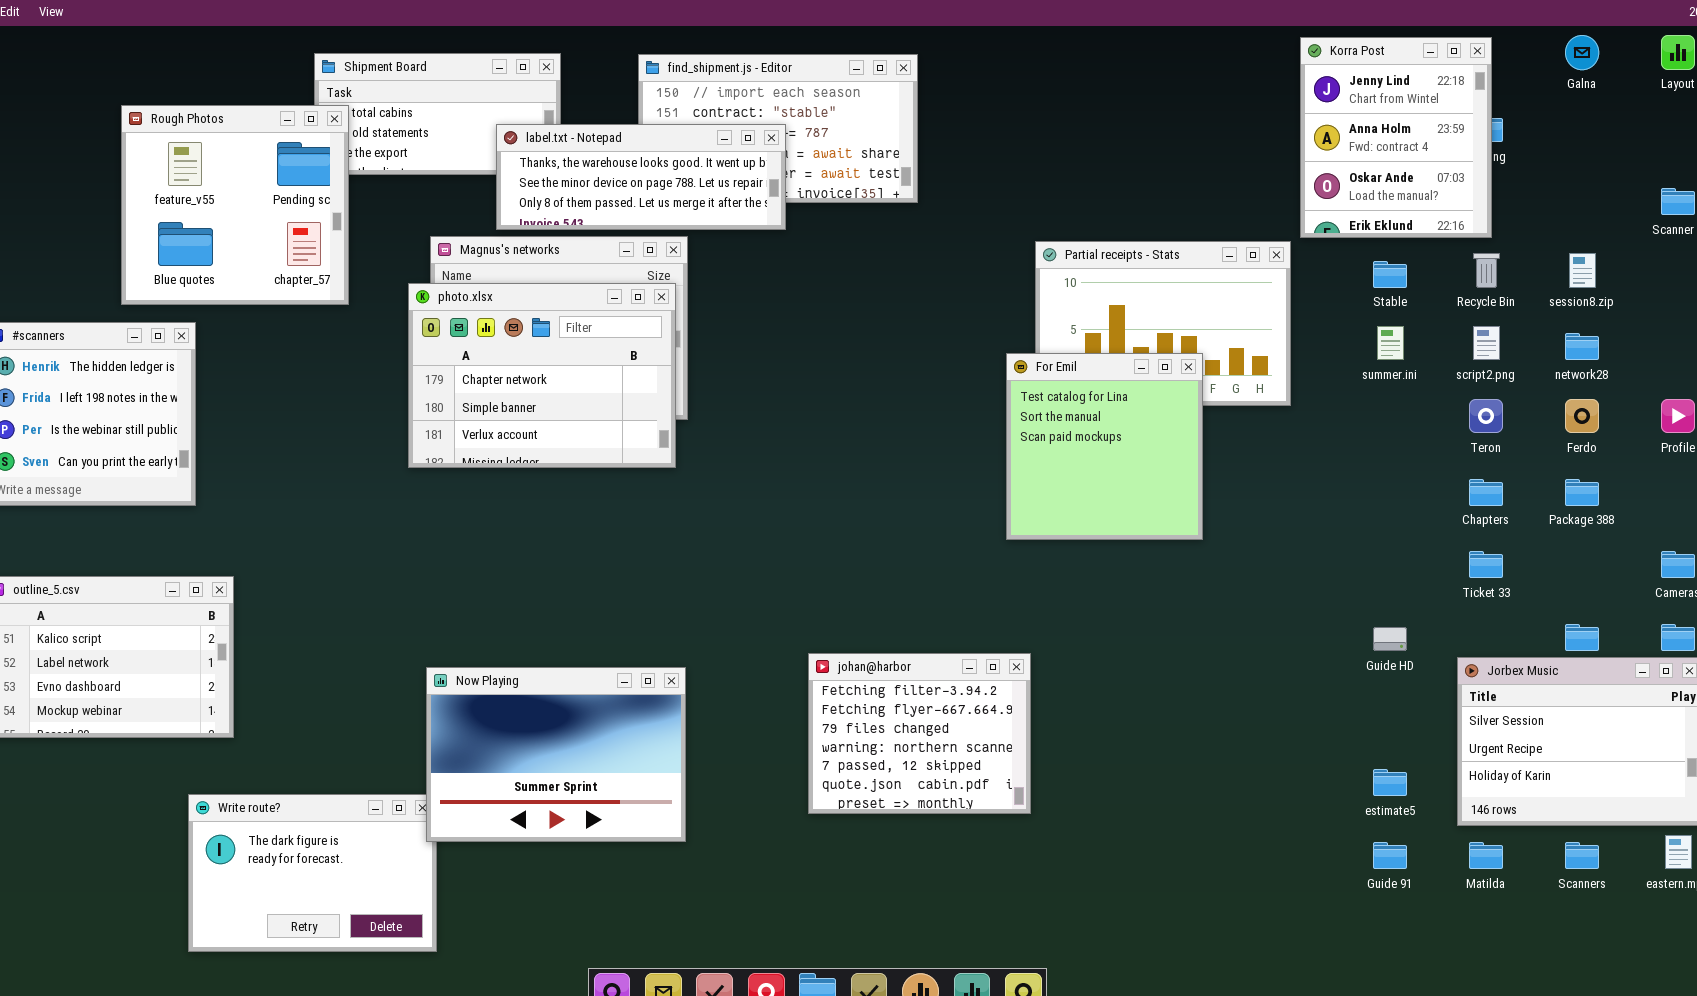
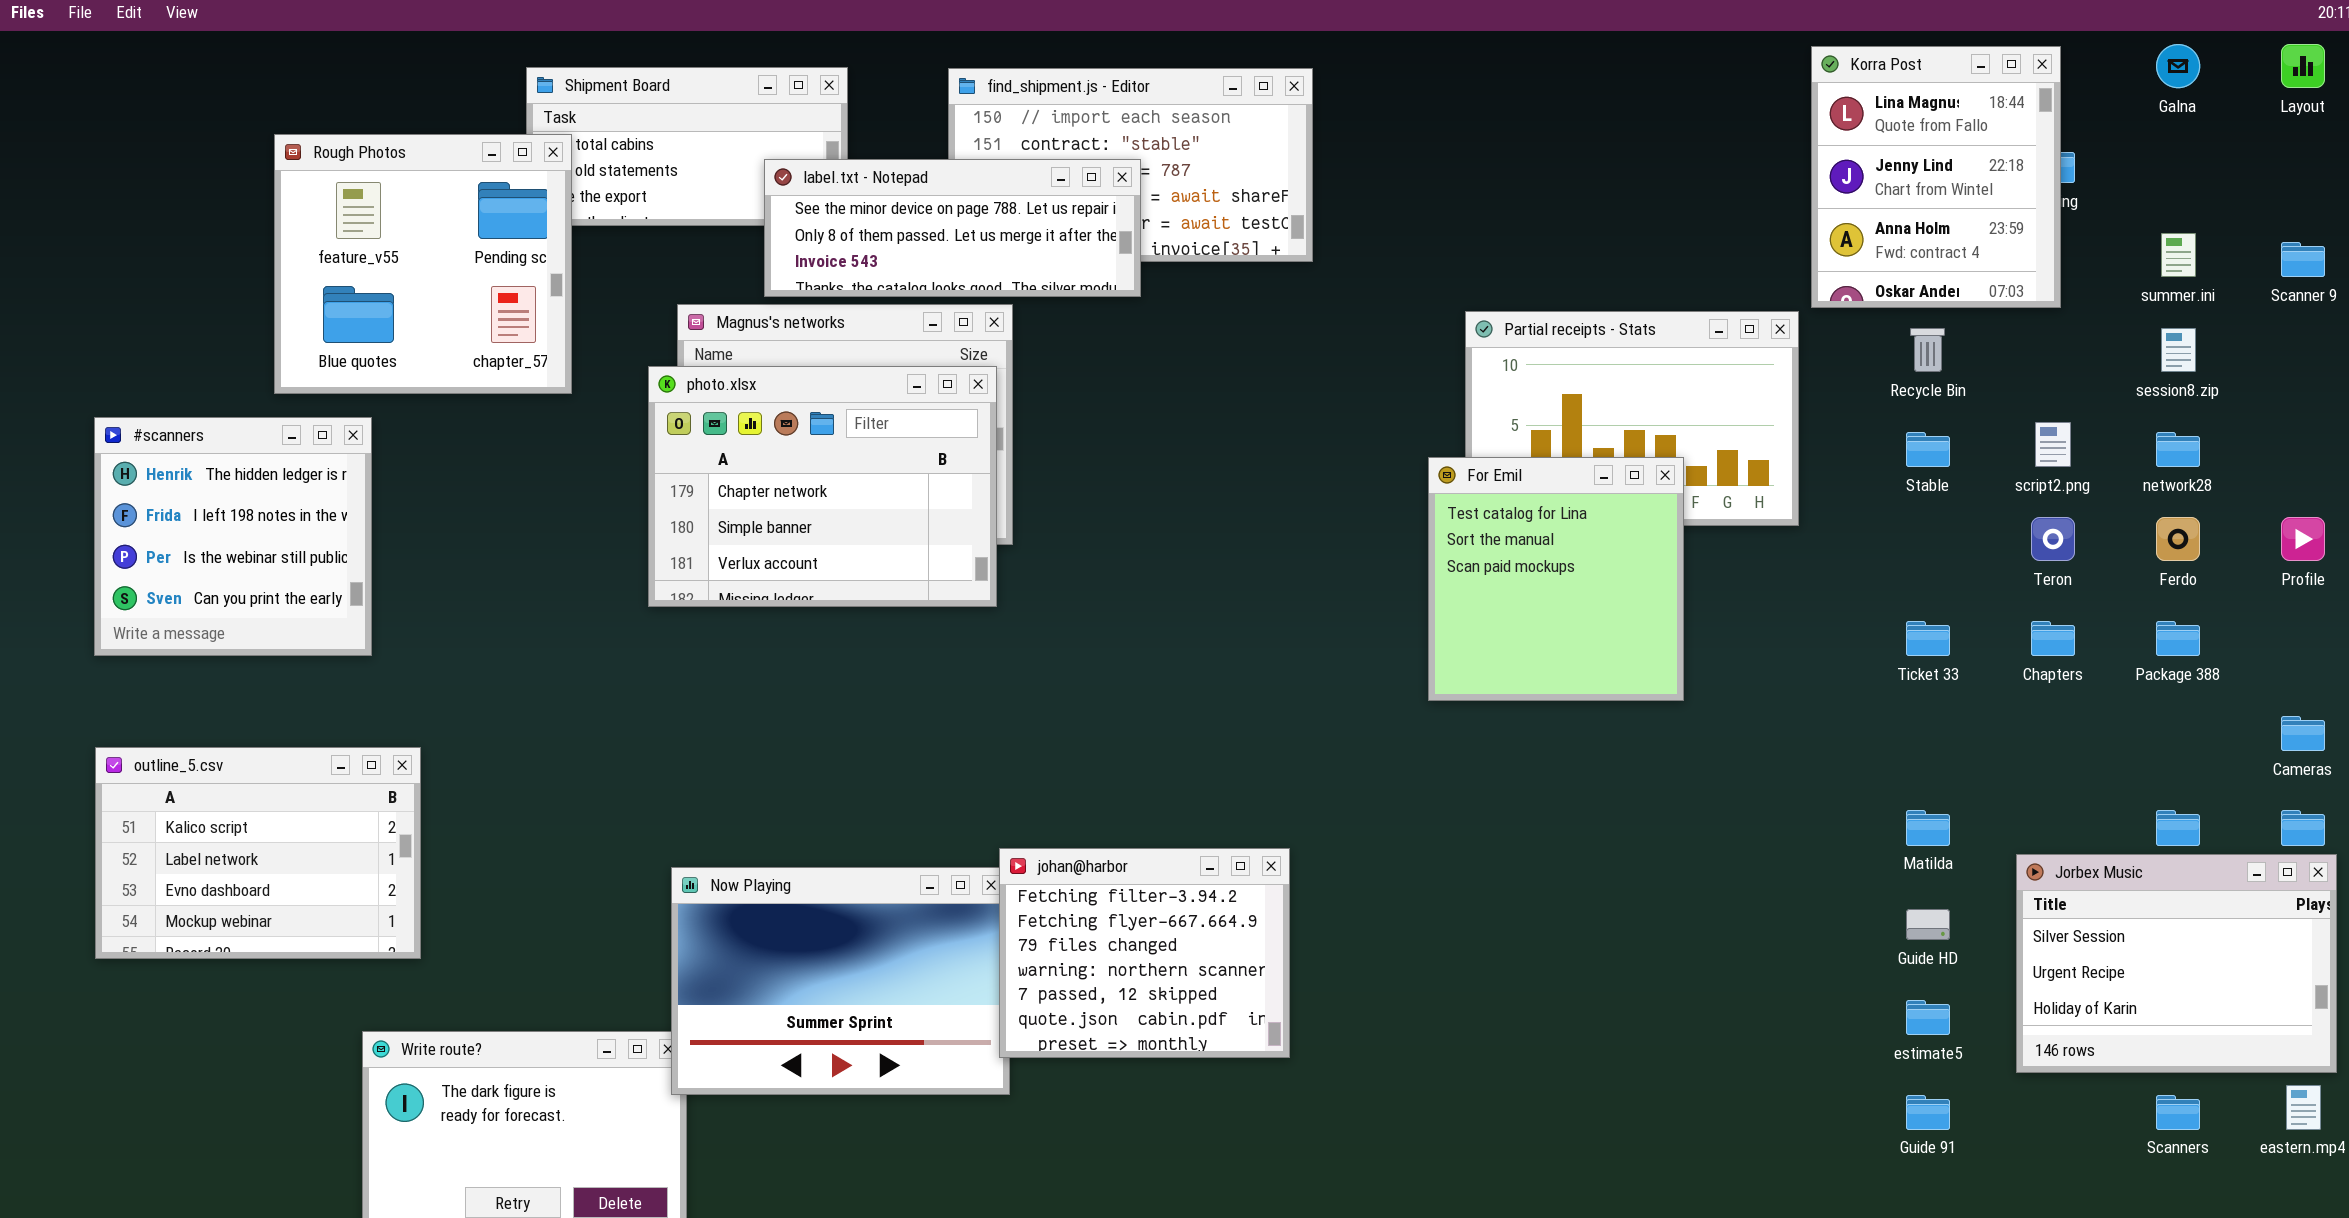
Korra Post: [1300,37,1492,238] -> [1811,46,2061,308], scrolled up 1 row
label.txt - Notepad: [496,124,786,230] -> [764,159,1141,297], scrolled down 1 row
Recycle Bin: [1473,253,1500,288] -> [1910,328,1945,372], moved
Stable: [1373,261,1407,288] -> [1906,432,1950,467], moved
summer.ini: [1377,326,1404,360] -> [2161,233,2196,277], moved
Ticket 33: [1469,551,1503,578] -> [1906,621,1950,656], moved
Guide HD: [1373,627,1407,651] -> [1906,909,1950,940], moved
johan@harbor: [808,653,1031,814] -> [999,848,1290,1058], moved
Matilda: [1469,842,1503,869] -> [1906,810,1950,846], moved

